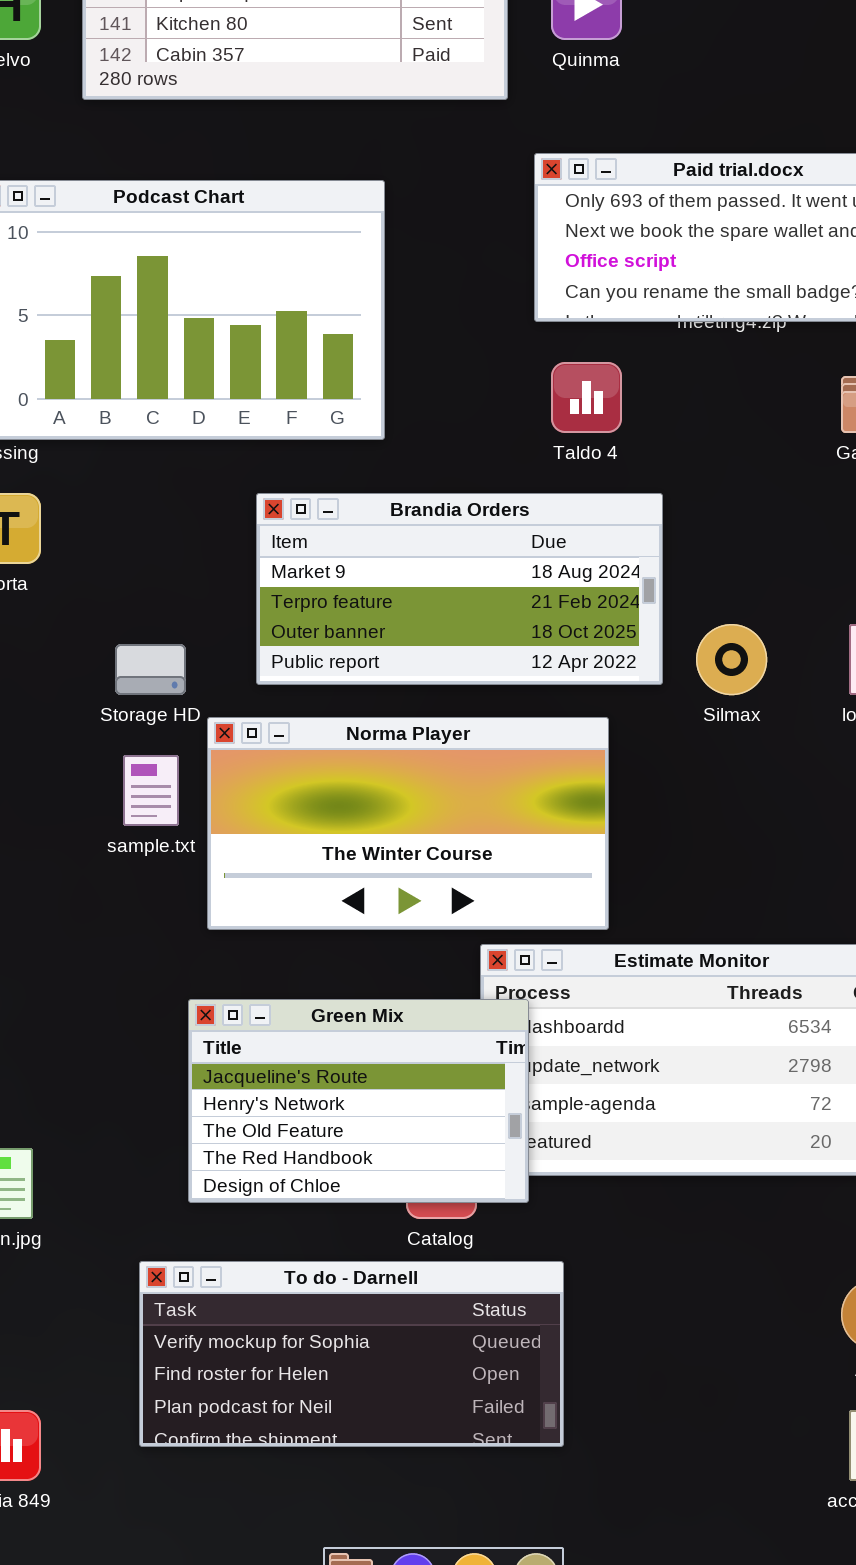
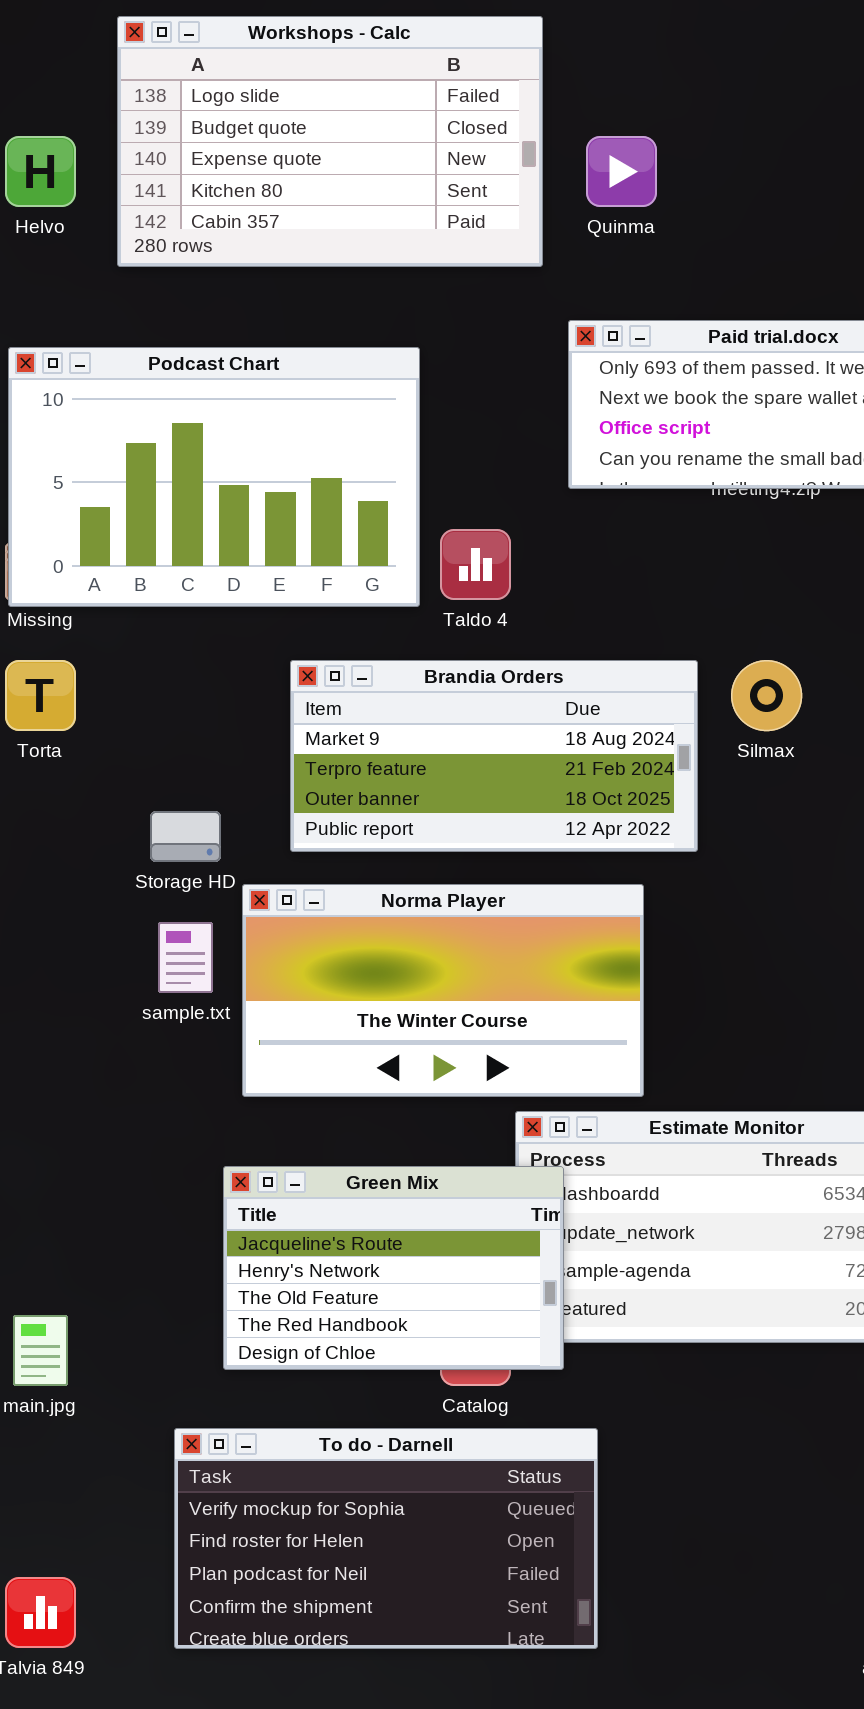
Taldo 4: [551,362,622,433] -> [440,529,511,600], moved
Silmax: [696,624,767,695] -> [731,660,802,731], moved
To do - Darnell: [139,1261,564,1447] -> [174,1428,598,1649], resized

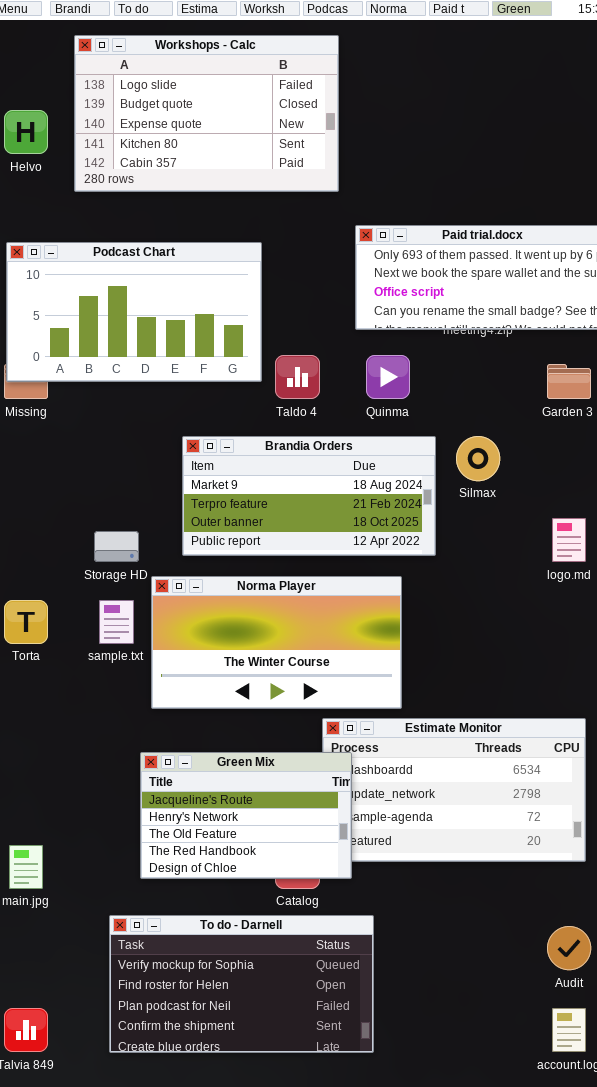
Quinma: [586,136,657,207] -> [366,355,410,399], moved
Podcast Chart: [8,347,420,607] -> [6,242,262,382], resized
Torta: [5,660,76,731] -> [4,600,48,644], moved

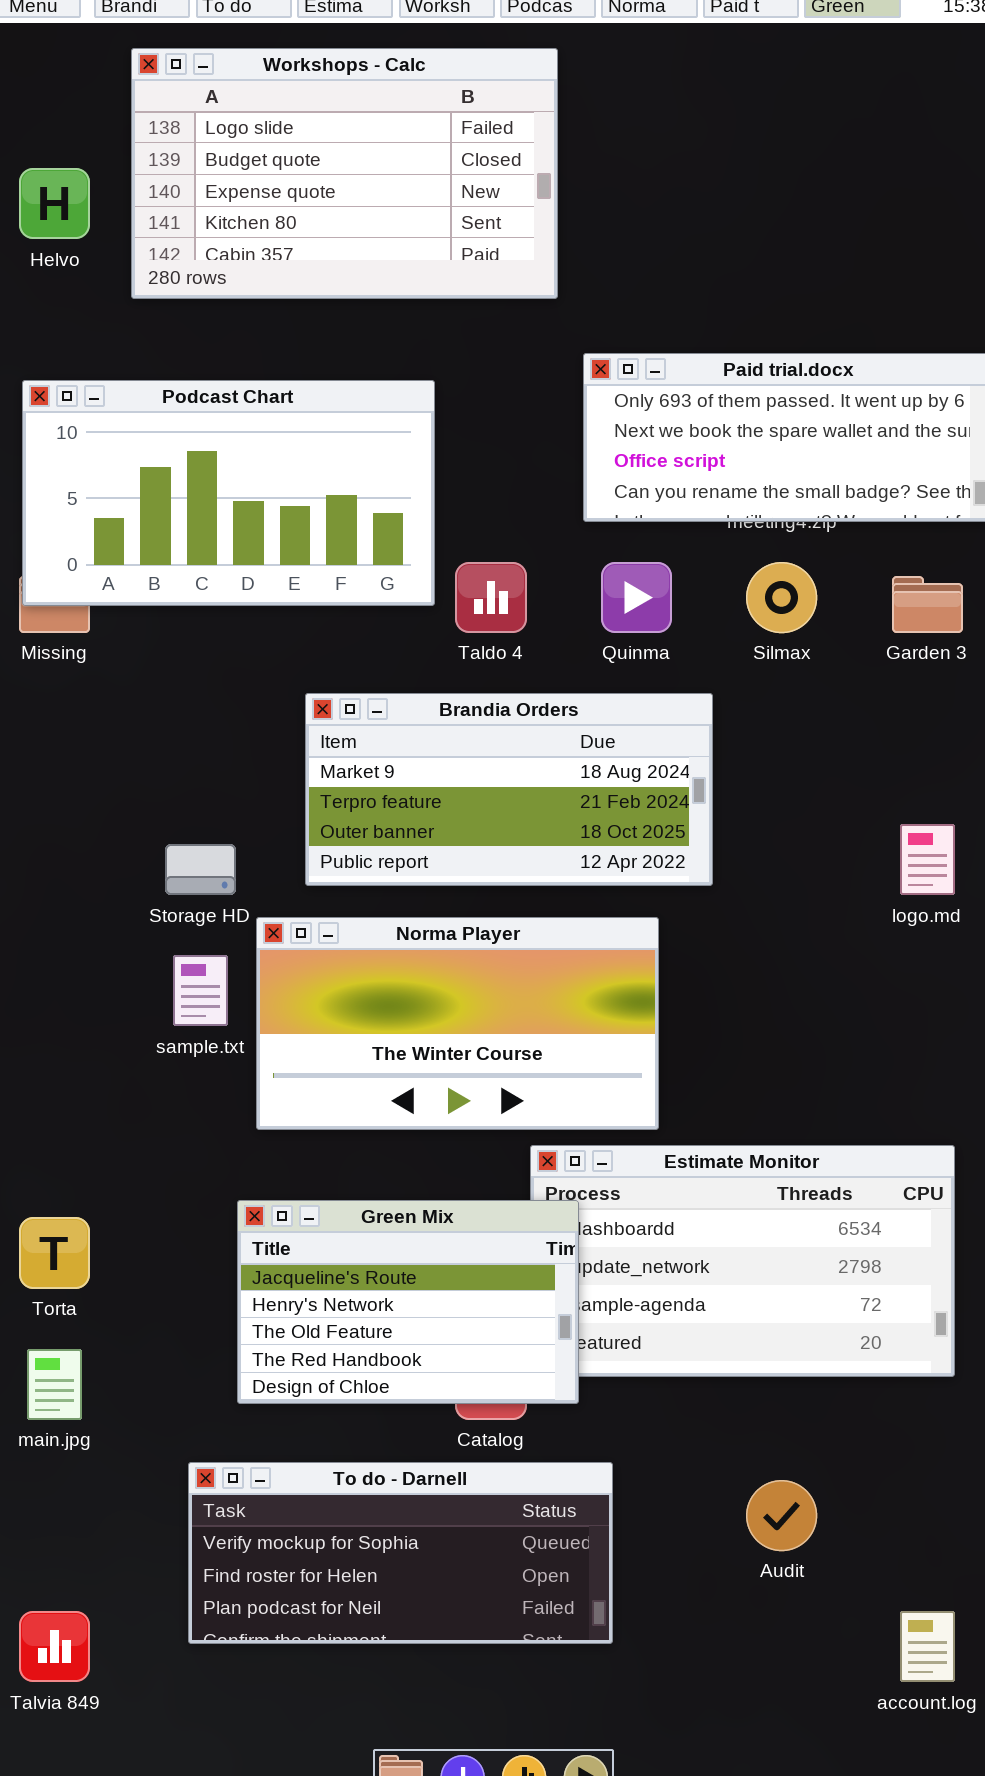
Silmax: [456,436,500,481] -> [746,562,817,633], moved
Torta: [4,600,48,644] -> [19,1217,90,1289], moved
To do - Darnell: [109,915,374,1053] -> [188,1462,613,1644], resized
Audit: [547,926,591,970] -> [746,1480,817,1551], moved

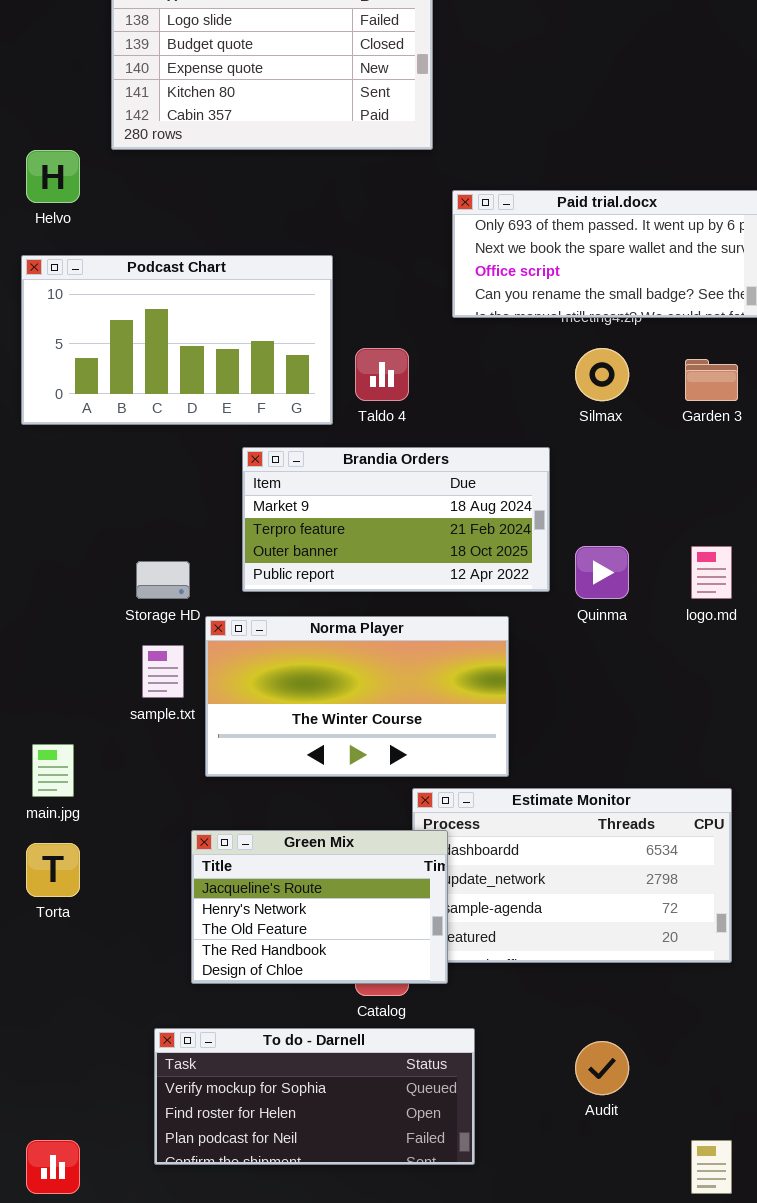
Helvo: [19,168,90,239] -> [26,150,80,203], moved
Podcast Chart: [22,380,435,606] -> [21,255,333,425], moved
Quinma: [601,562,672,633] -> [575,546,629,599], moved
main.jpg: [27,1349,82,1420] -> [32,744,74,797], moved

